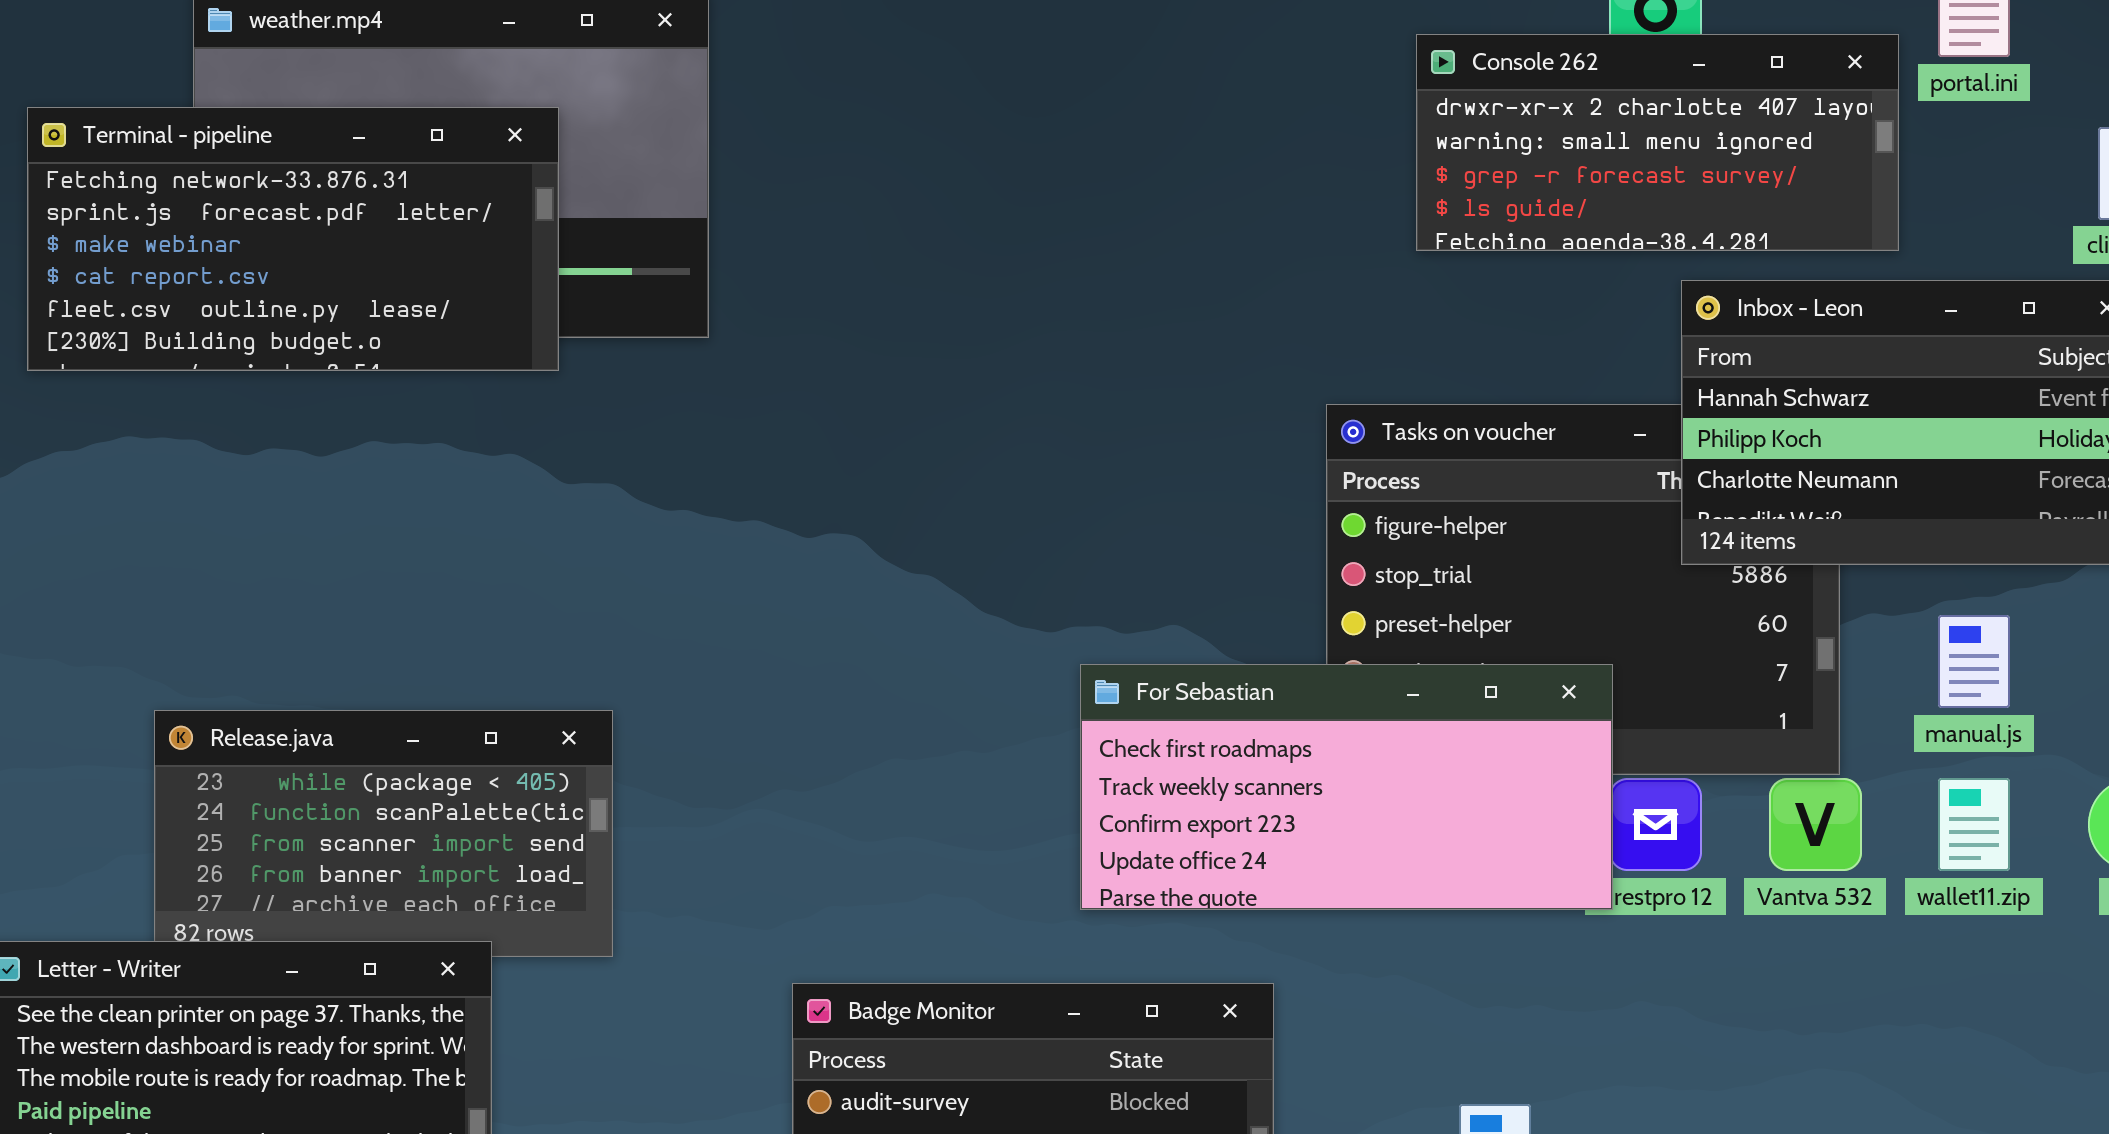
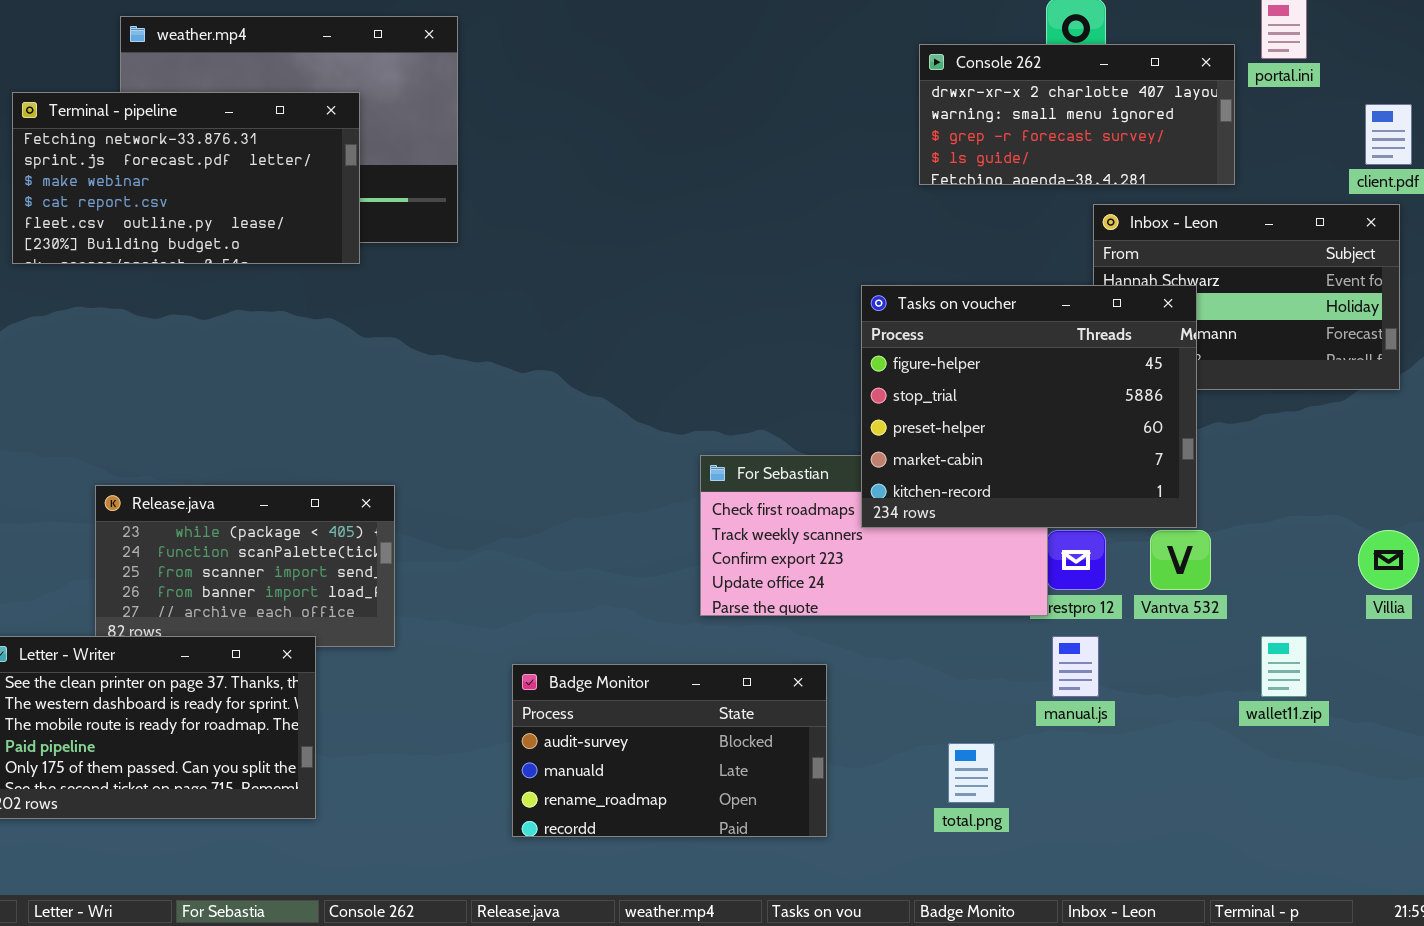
Tasks on voucher: [1326,404,1840,775] -> [861,285,1197,528], raised
manual.js: [1938,615,2010,708] -> [1052,636,1099,697], moved
wallet11.zip: [1938,778,2010,871] -> [1261,636,1307,697], moved

